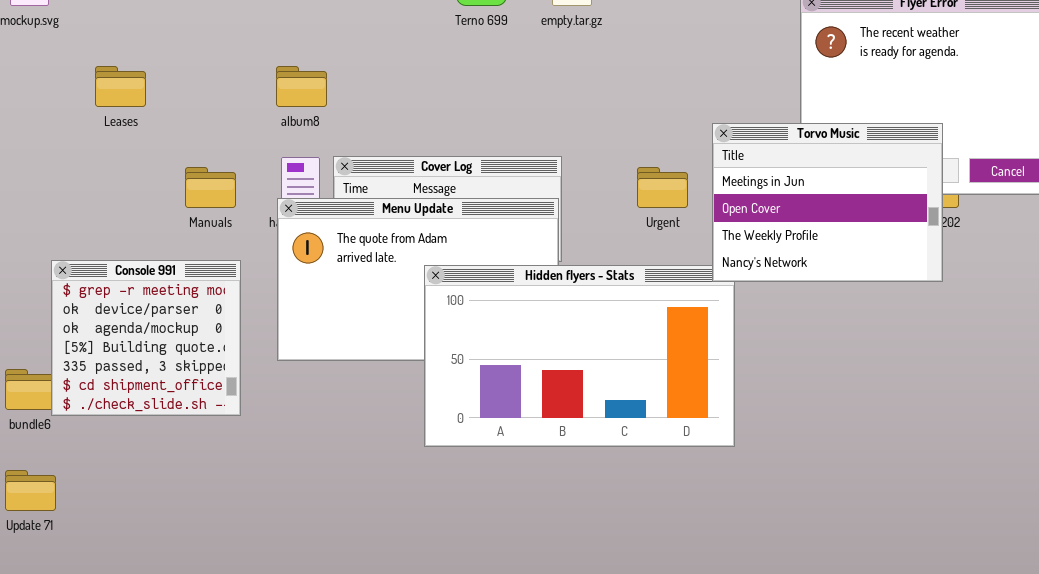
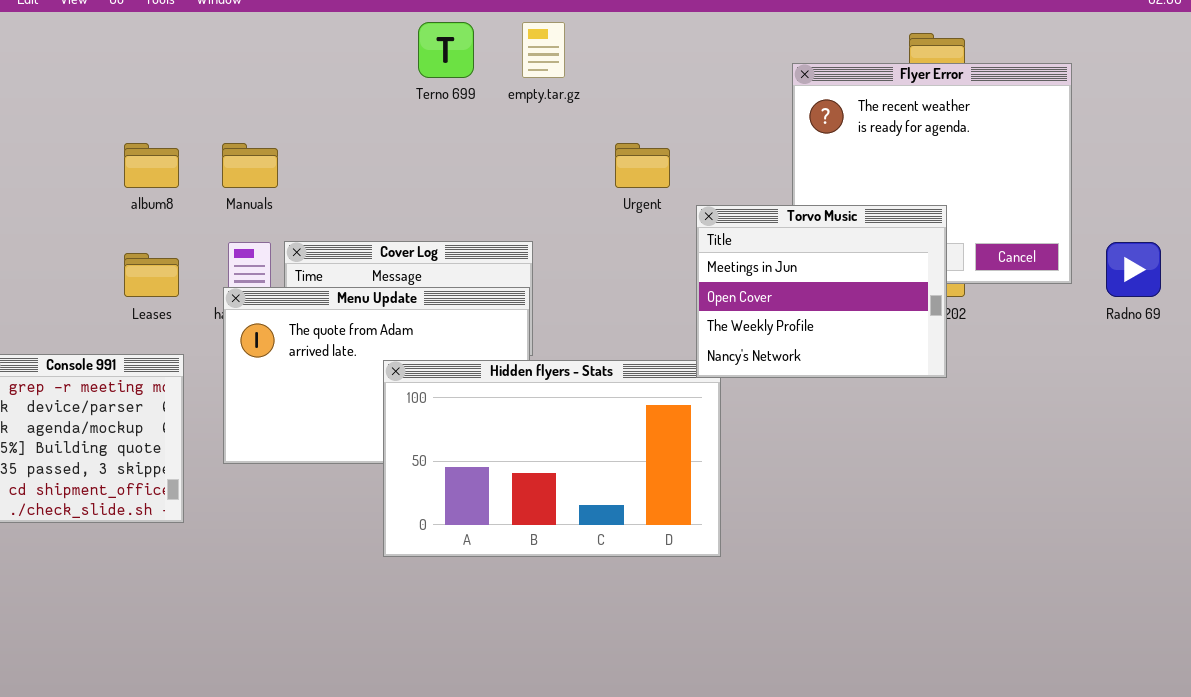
Leases: [95,66,146,107] -> [124,253,179,297], moved
album8: [276,66,327,107] -> [124,143,179,188], moved
Manuals: [185,167,236,208] -> [222,143,278,188], moved
Urgent: [637,167,688,208] -> [615,143,670,188], moved

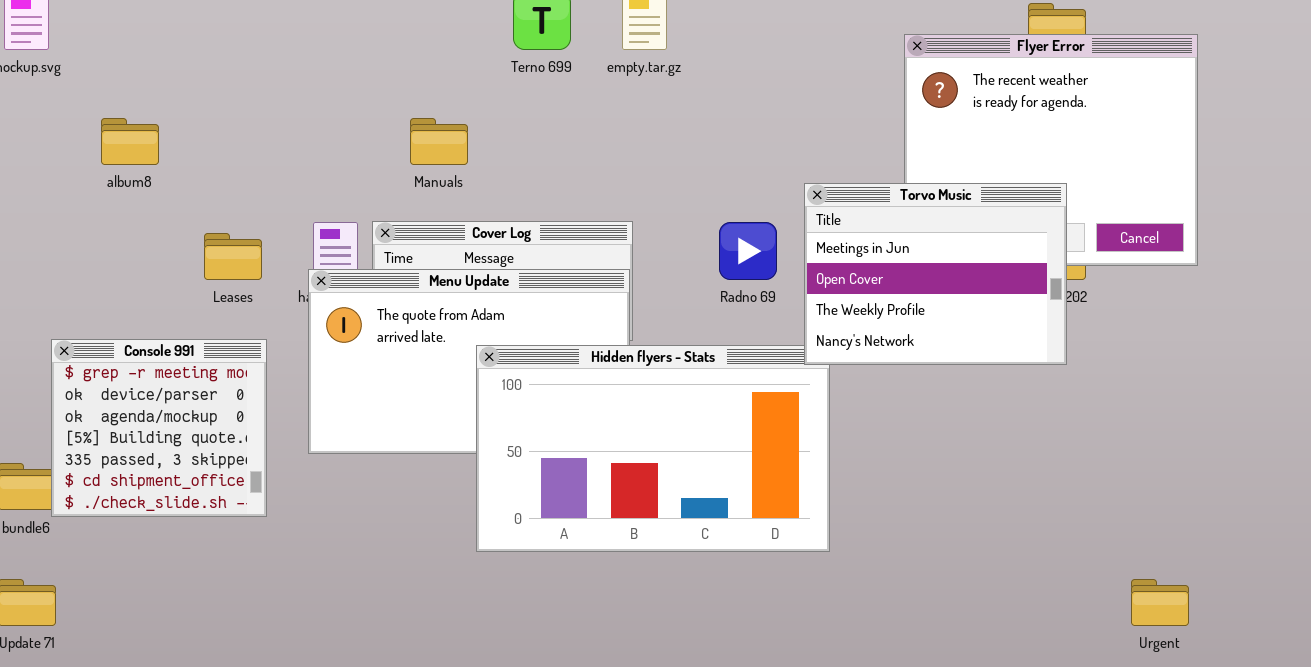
album8: [124,143,179,188] -> [101,118,159,165], moved
Manuals: [222,143,278,188] -> [410,118,468,165], moved
Urgent: [615,143,670,188] -> [1131,579,1189,626], moved
Radno 69: [1106,242,1161,297] -> [719,222,777,280], moved

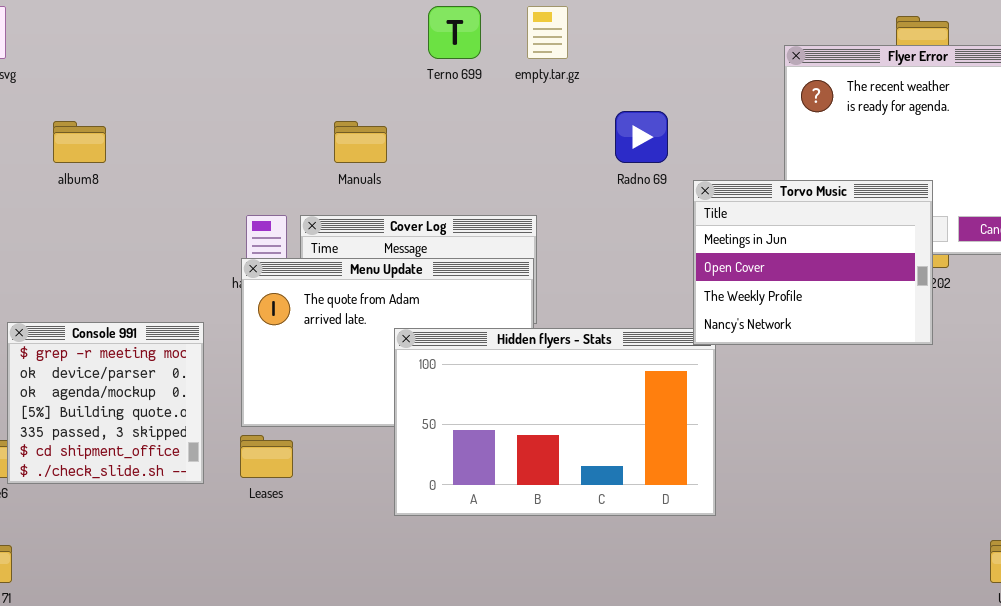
Radno 69: [719,222,777,280] -> [615,111,668,163], moved
Leases: [204,233,262,280] -> [240,435,293,478], moved

